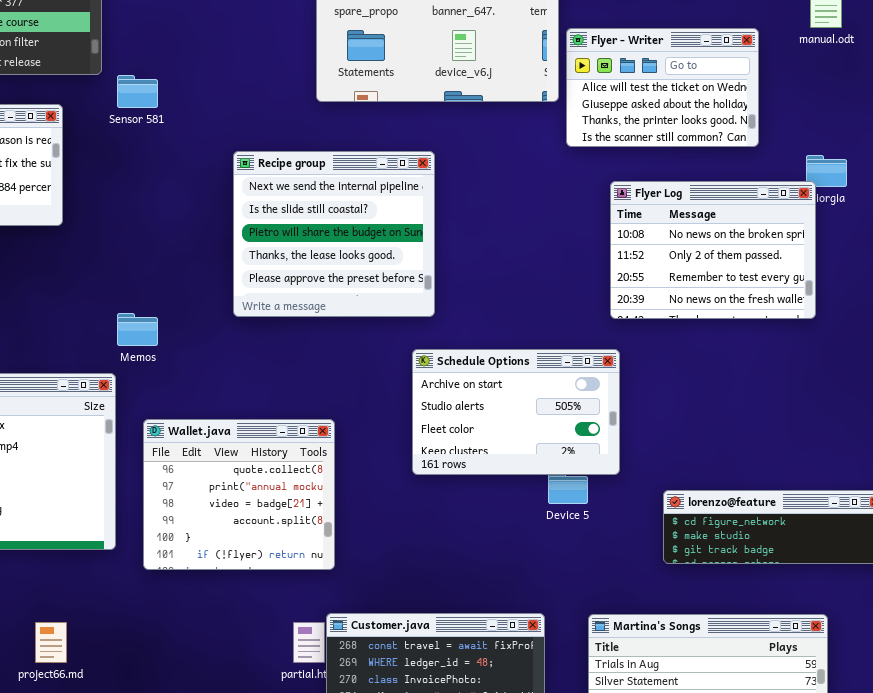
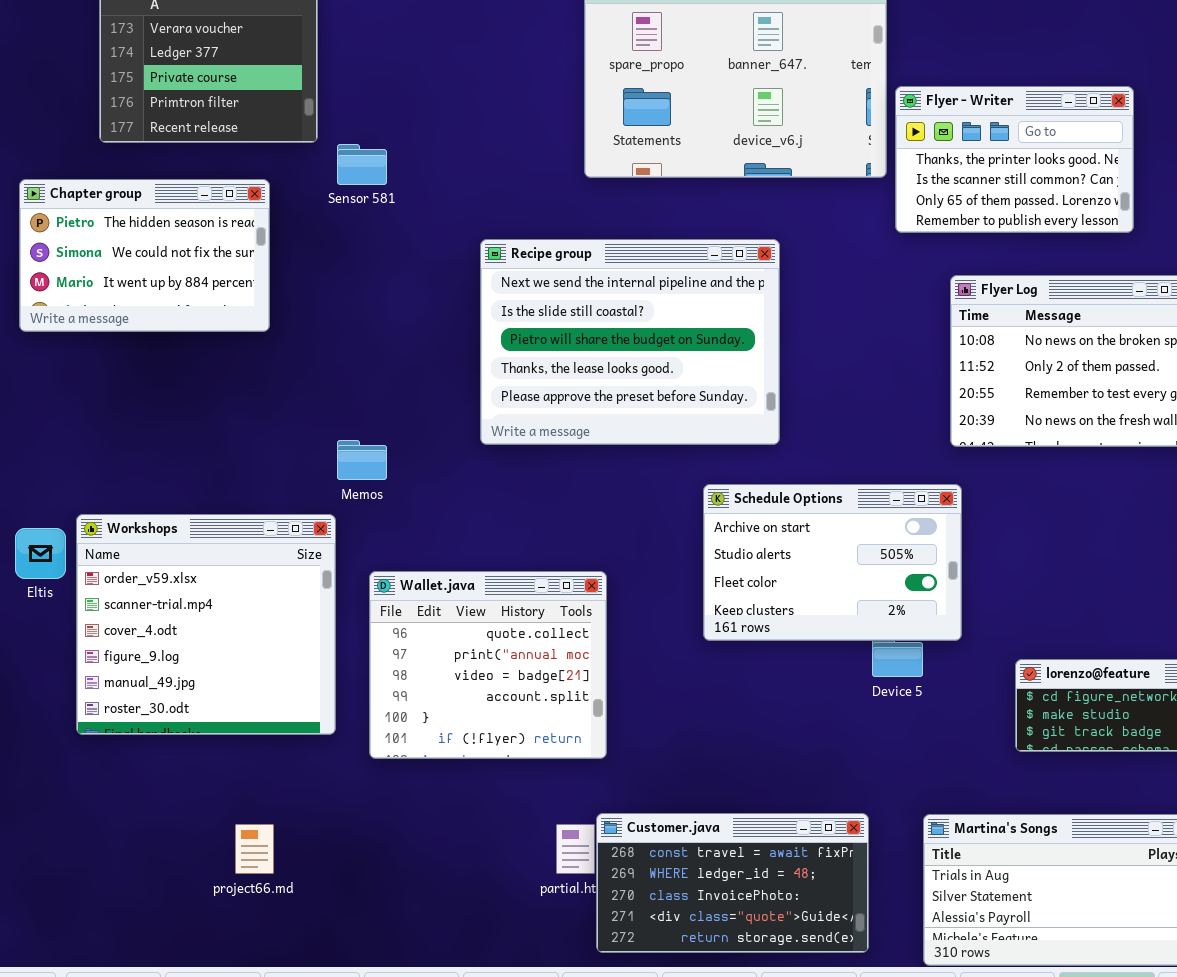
Flyer - Writer: [566,28,759,147] -> [895,86,1134,233], scrolled down 2 rows
Recipe group: [233,151,435,317] -> [480,239,780,445], resized

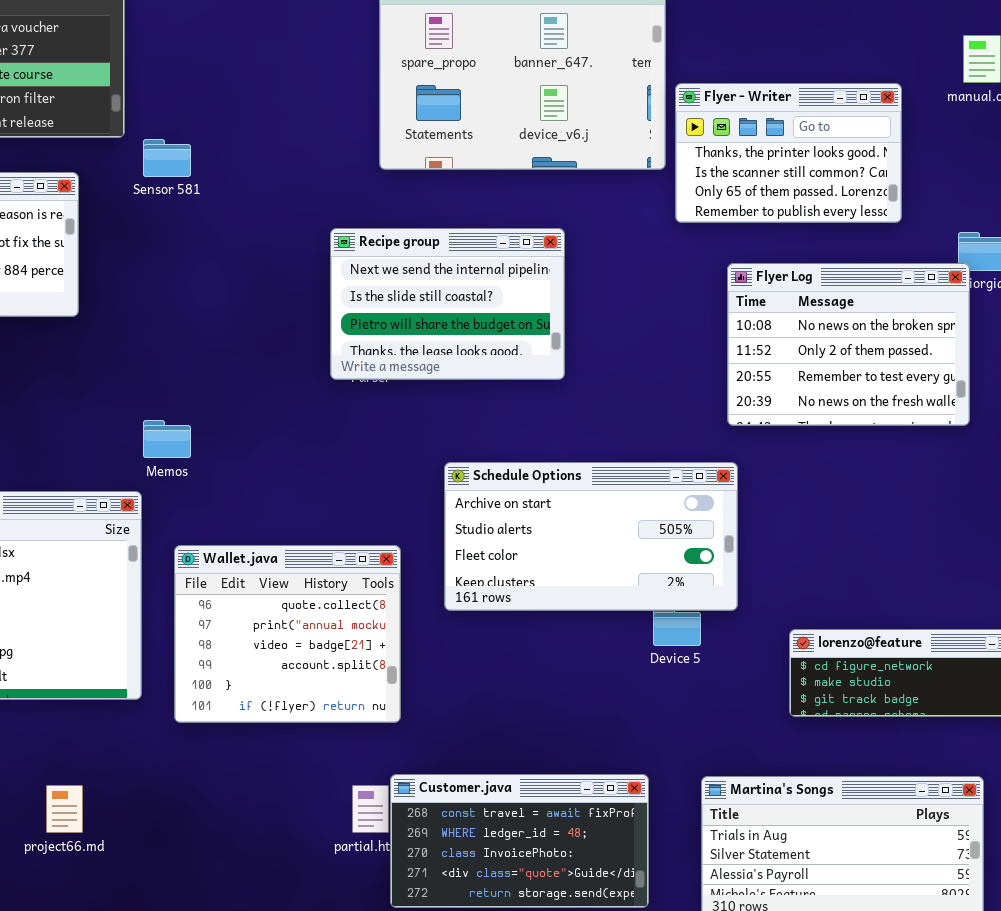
Recipe group: [480,239,780,445] -> [330,228,565,380], resized
Schedule Options: [703,484,962,641] -> [444,462,738,611], resized

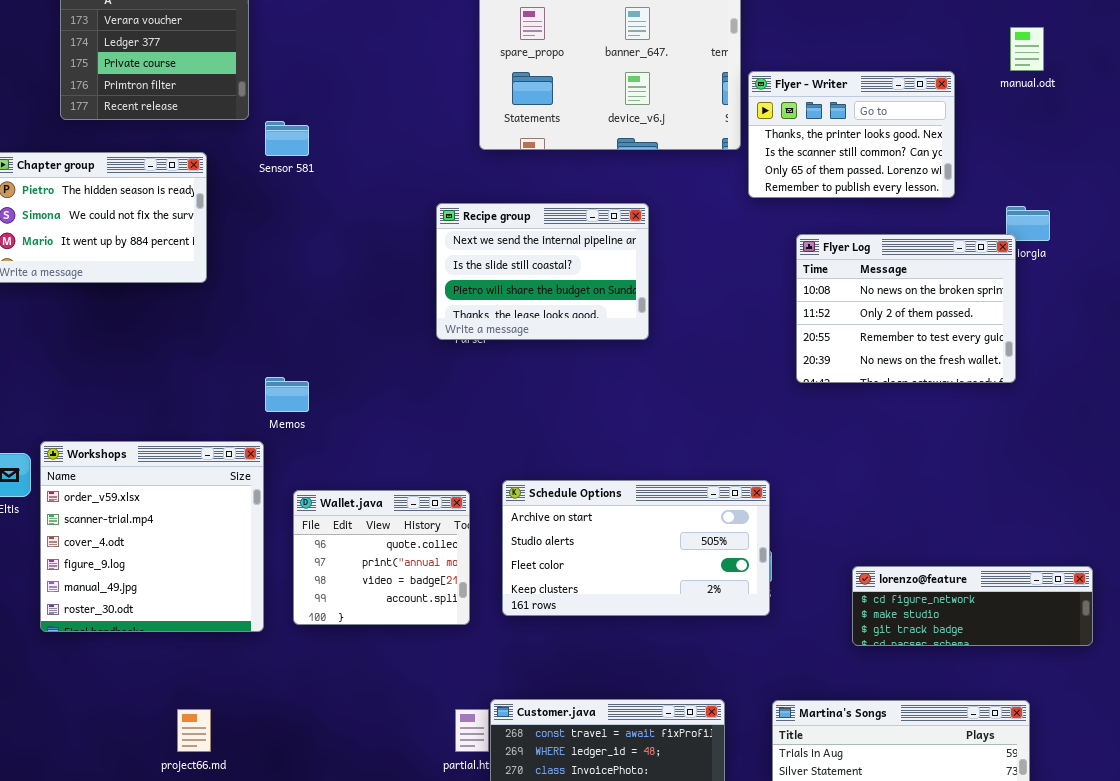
Schedule Options: [444,462,738,611] -> [502,480,770,616], moved
Wallet.java: [174,545,401,723] -> [293,490,470,625], resized

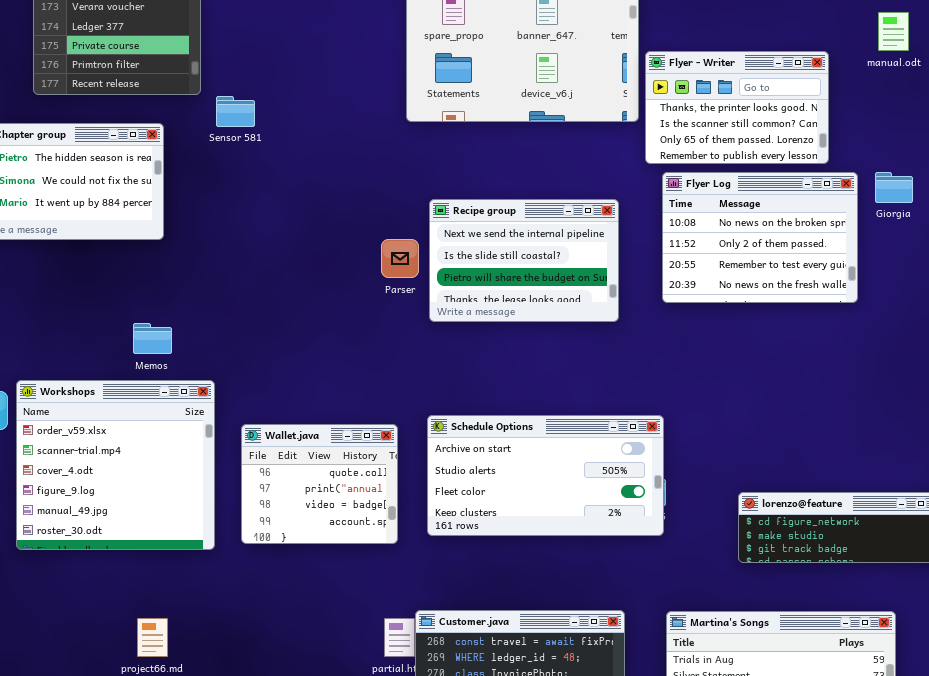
Recipe group: [436,203,649,340] -> [429,199,619,322], moved
Flyer Log: [796,234,1016,383] -> [662,172,858,303], moved
Memos: [265,377,309,412] -> [133,323,172,354], moved

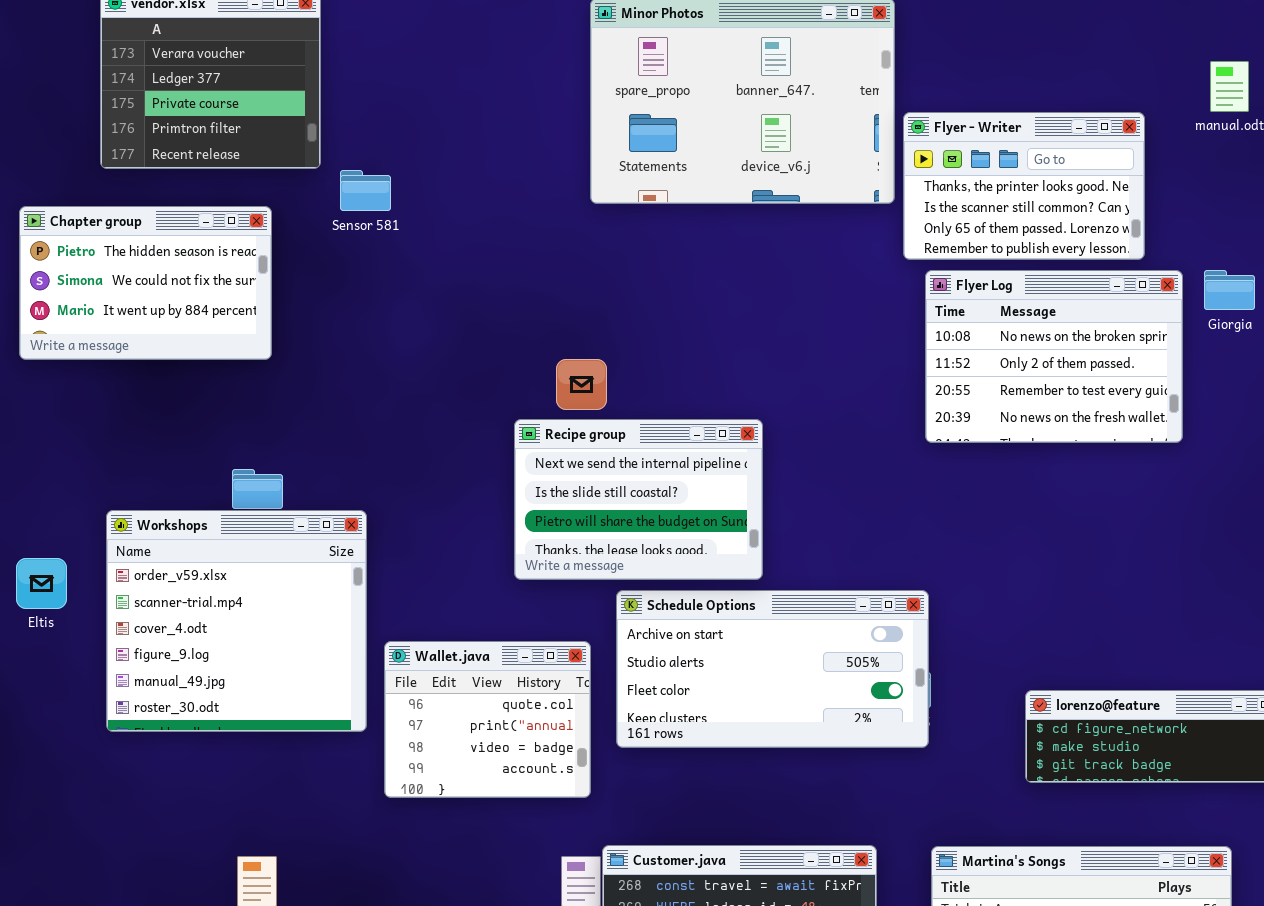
Recipe group: [429,199,619,322] -> [514,419,763,580], moved
Workshops: [16,380,215,550] -> [106,510,367,732], moved
Wallet.java: [241,424,398,544] -> [384,641,591,798], moved

